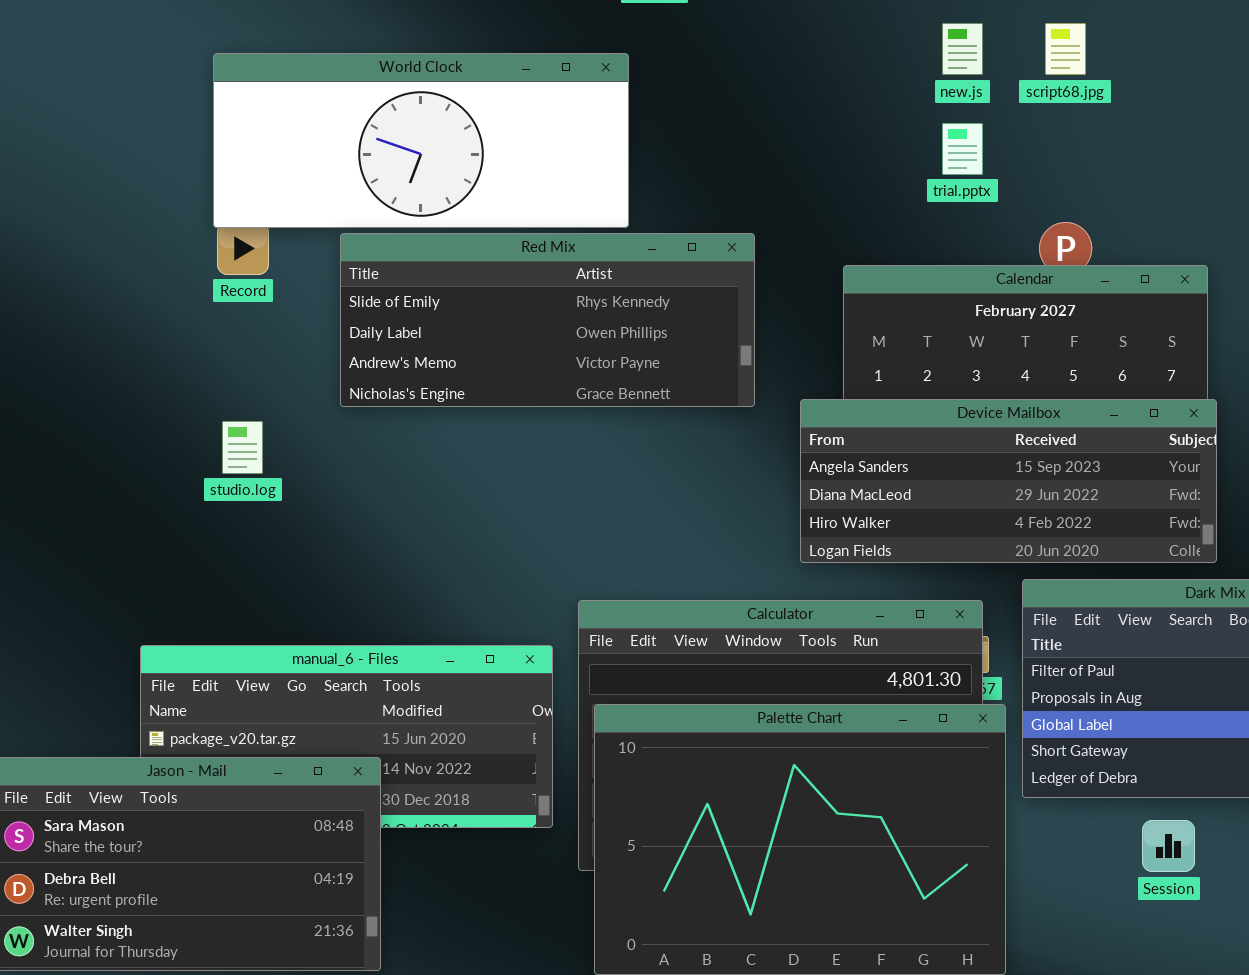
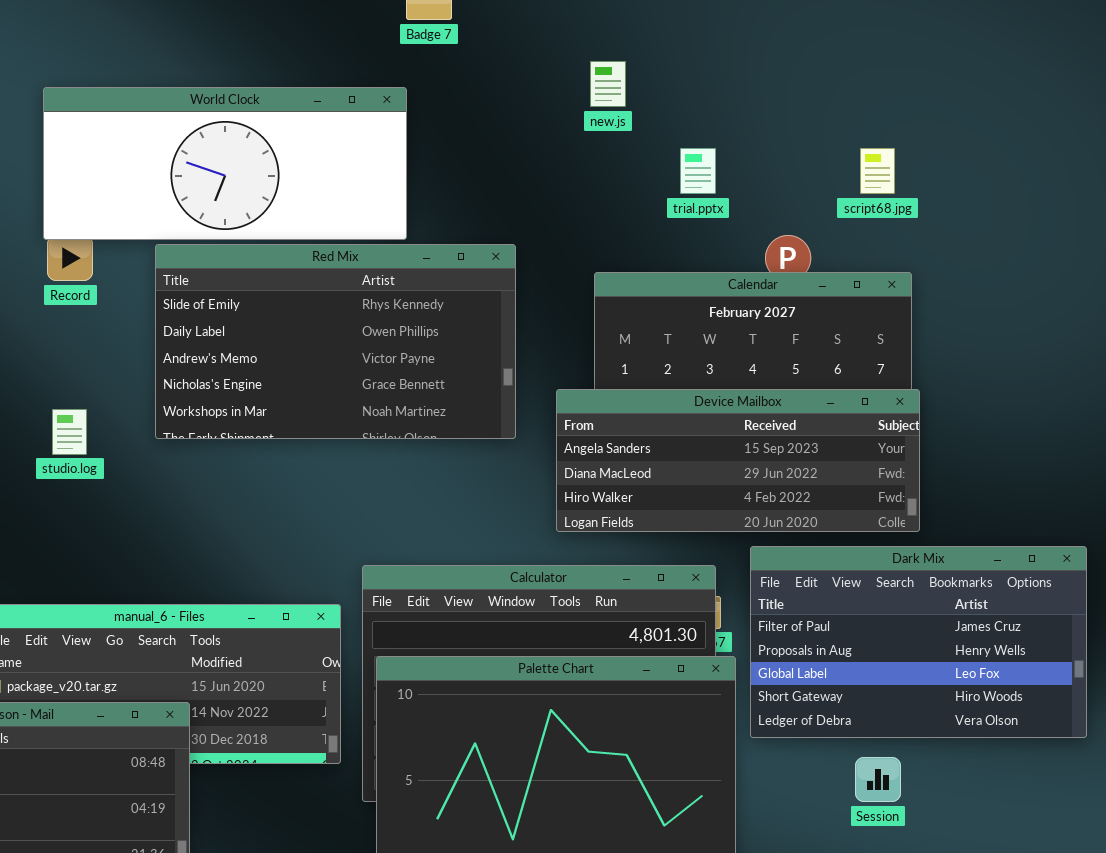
new.js: [942,23,983,75] -> [590,61,626,107], moved
script68.jpg: [1045,23,1086,75] -> [860,148,895,194], moved
Red Mix: [340,233,755,407] -> [155,244,516,439], resized

